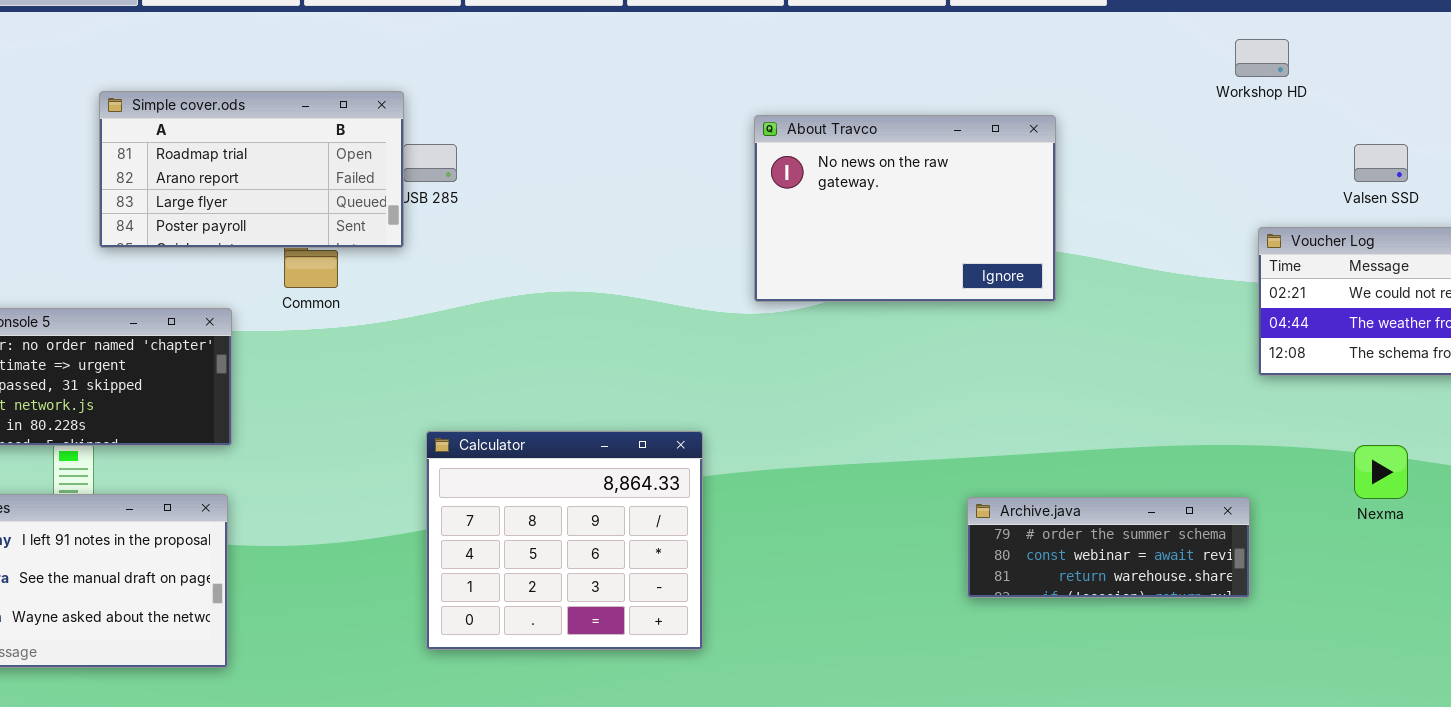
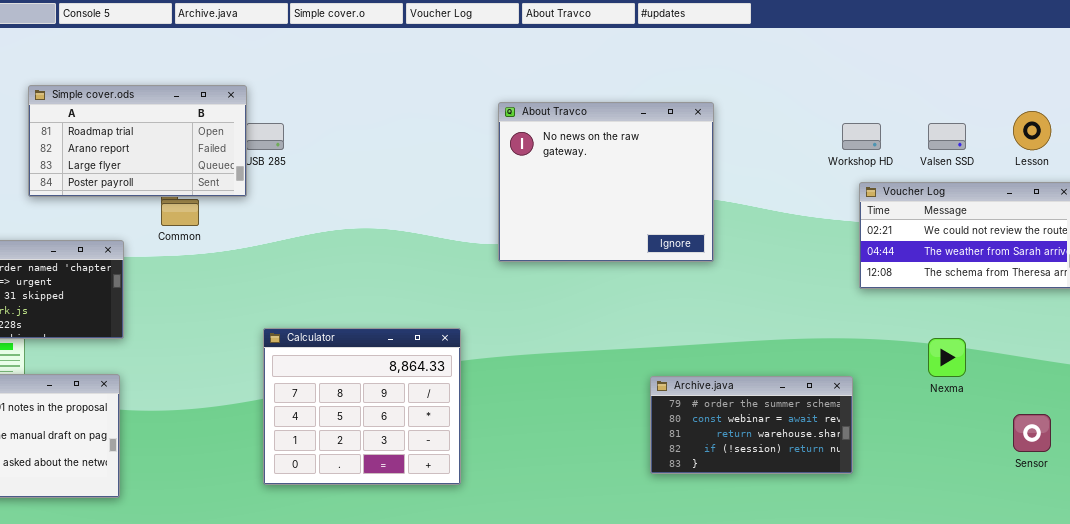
Workshop HD: [1235,39,1289,77] -> [842,123,881,150], moved
About Travco: [754,115,1056,302] -> [498,102,714,262], resized
Archive.java: [967,497,1250,598] -> [650,376,853,474], resized

